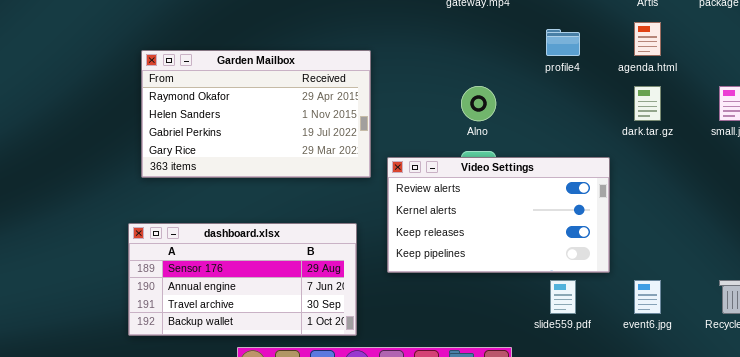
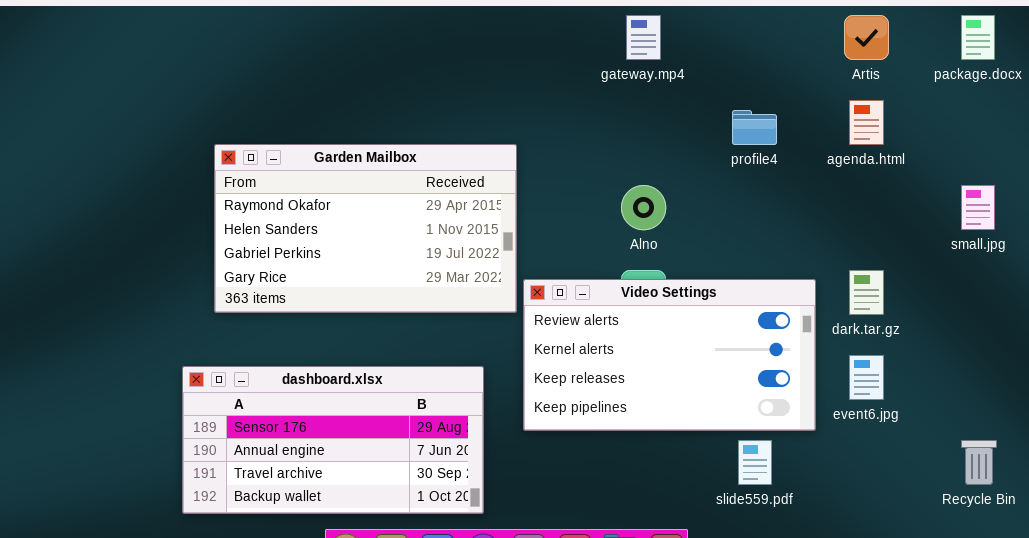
Garden Mailbox: [141,50,371,178] -> [214,144,517,313], moved
dark.tar.gz: [634,86,661,121] -> [849,270,884,315], moved
event6.jpg: [634,280,661,314] -> [849,355,884,400], moved

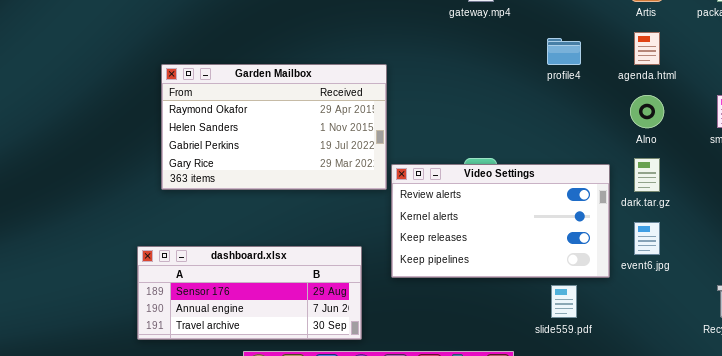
Alno: [621,185,666,230] -> [630,95,664,128], moved
dashboard.xlsx: [182,366,484,514] -> [137,246,362,340], resized

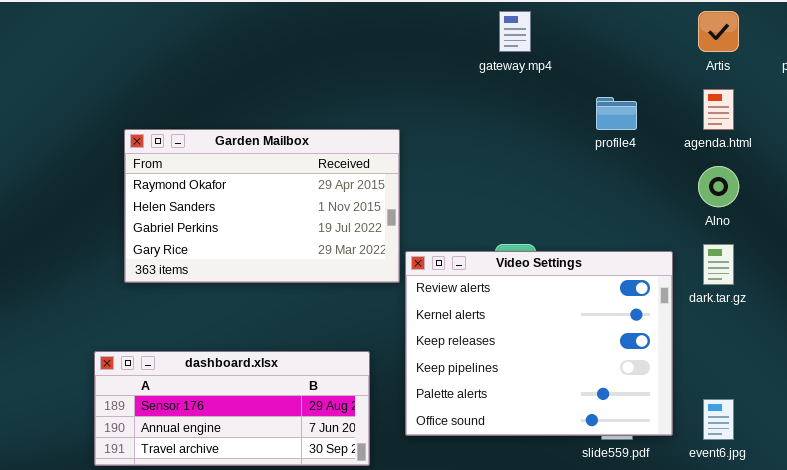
Video Settings: [391,164,610,278] -> [405,251,673,436], resized
event6.jpg: [634,222,660,255] -> [703,399,734,440], moved

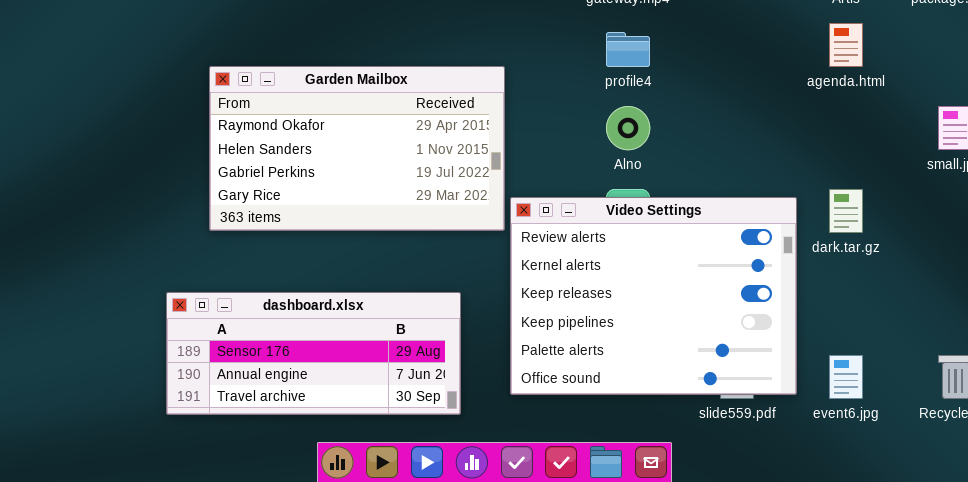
profile4: [596,97,637,130] -> [606,32,650,67], moved
Alno: [698,166,739,207] -> [606,106,650,150], moved
dashboard.xlsx: [94,351,370,466] -> [166,292,461,415], moved

